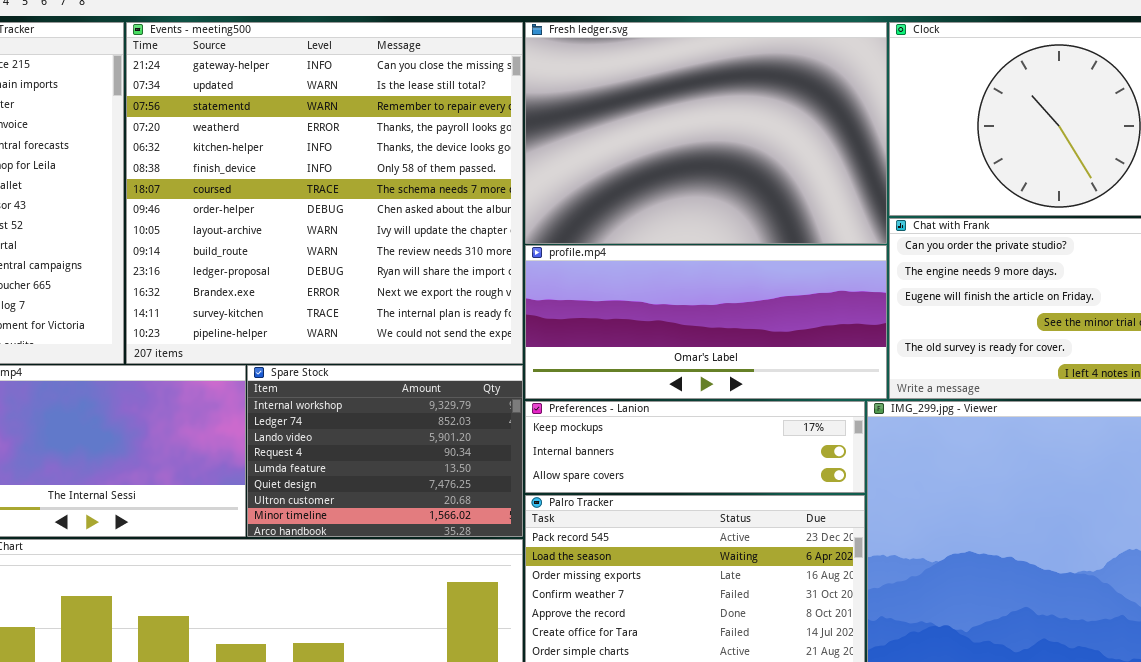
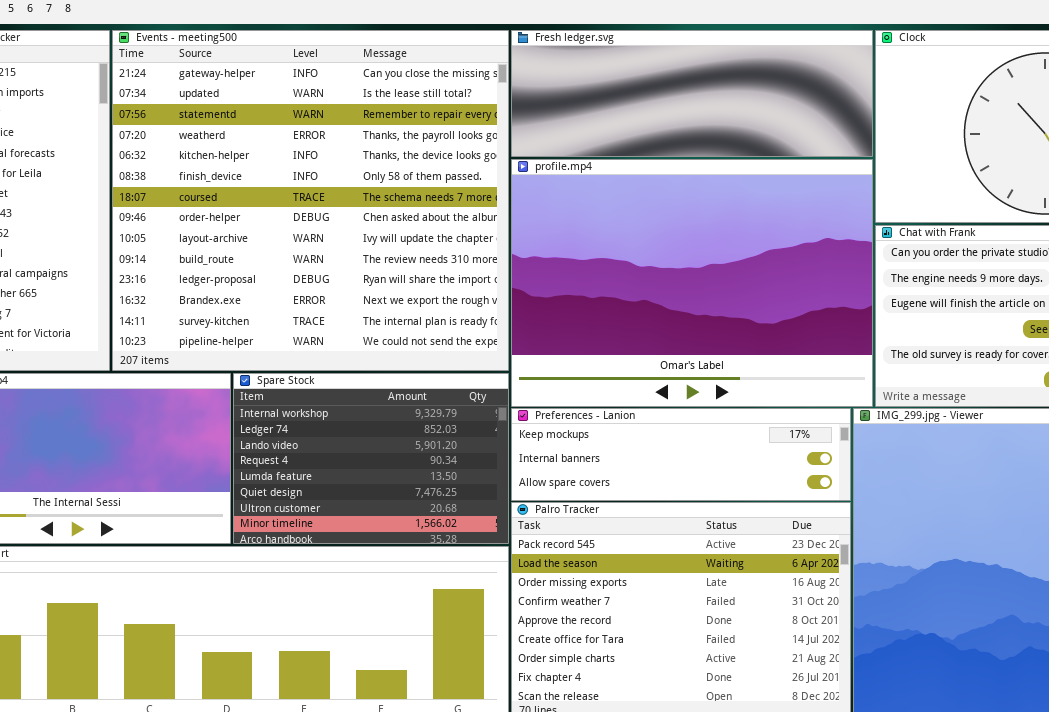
Fresh ledger.svg: [525,22,887,244] -> [511,30,873,157], resized
profile.mp4: [525,245,887,399] -> [511,159,873,407], resized

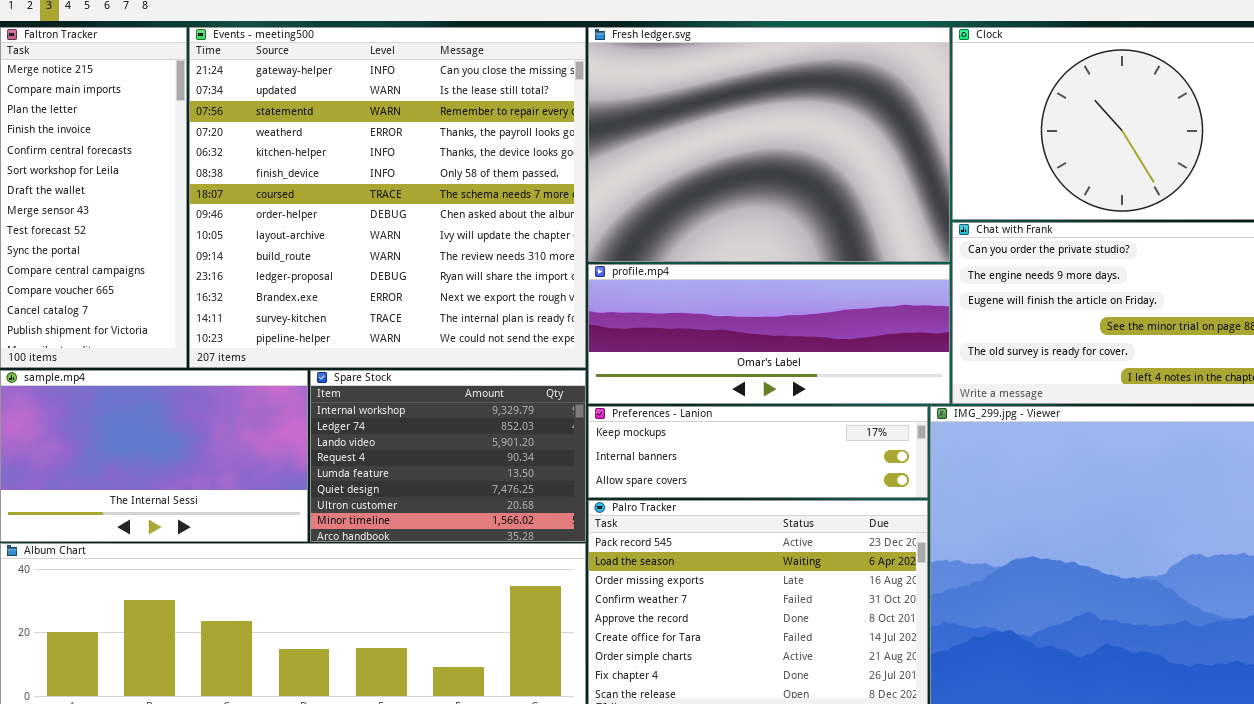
Fresh ledger.svg: [511,30,873,157] -> [588,27,950,262], resized
profile.mp4: [511,159,873,407] -> [588,264,950,404], resized

